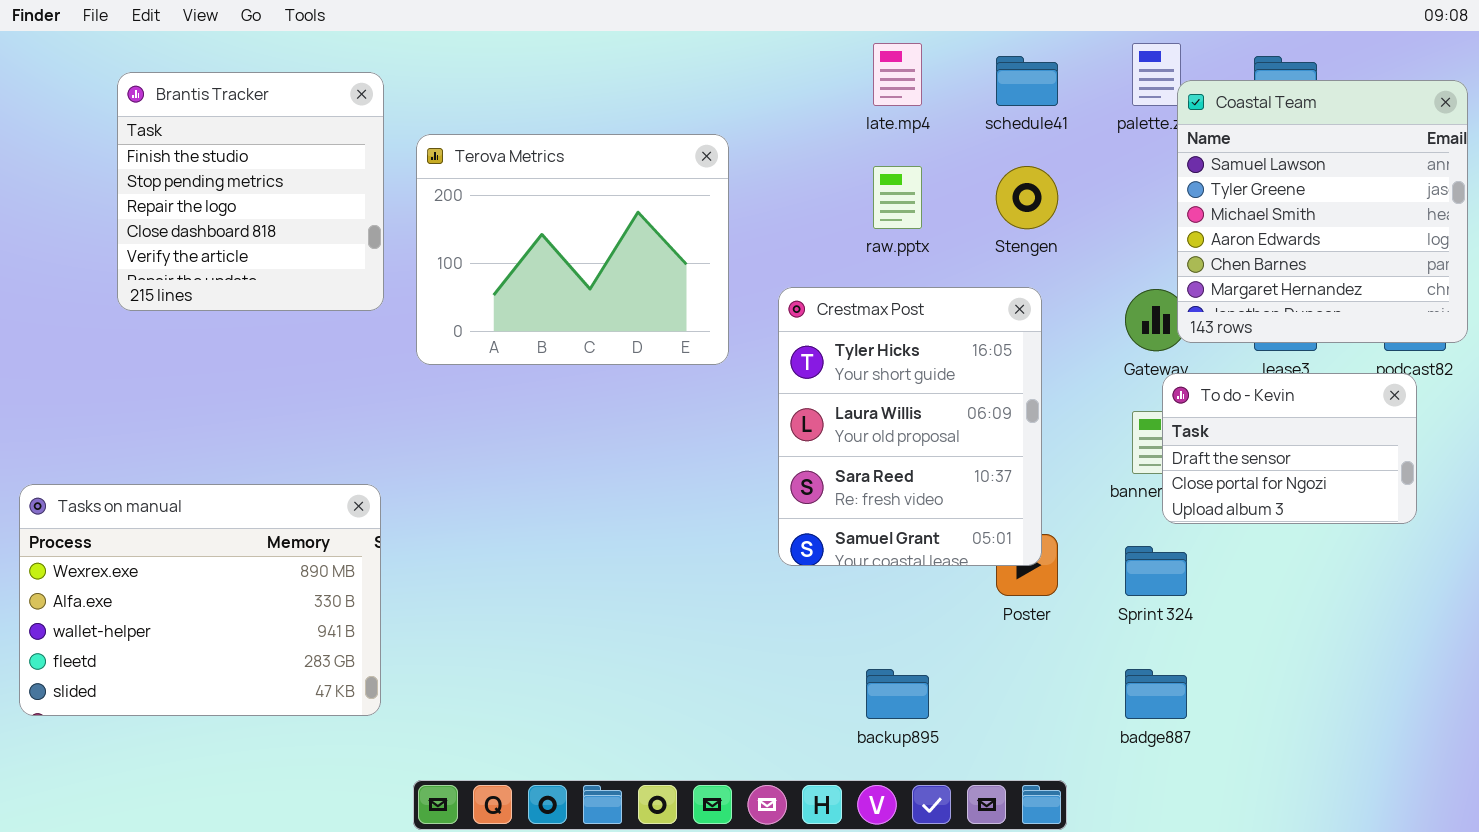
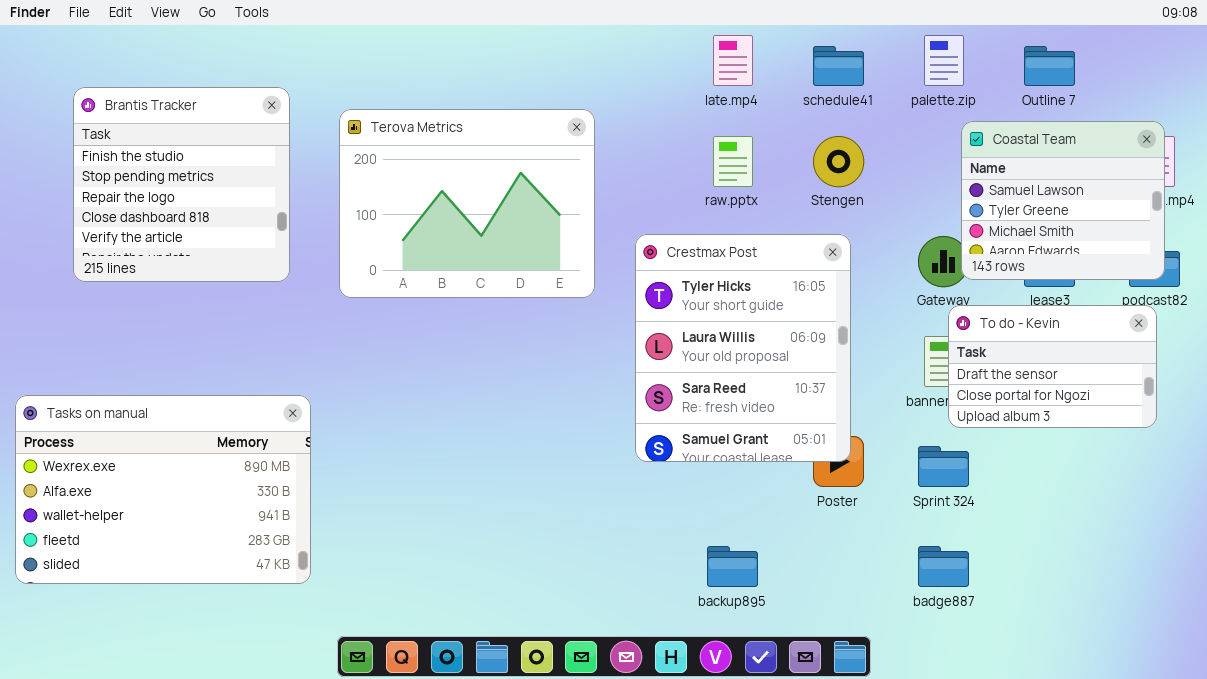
Brantis Tracker: [117,72,384,311] -> [73,87,290,282], moved
Coastal Team: [1177,80,1468,343] -> [961,121,1165,280], resized

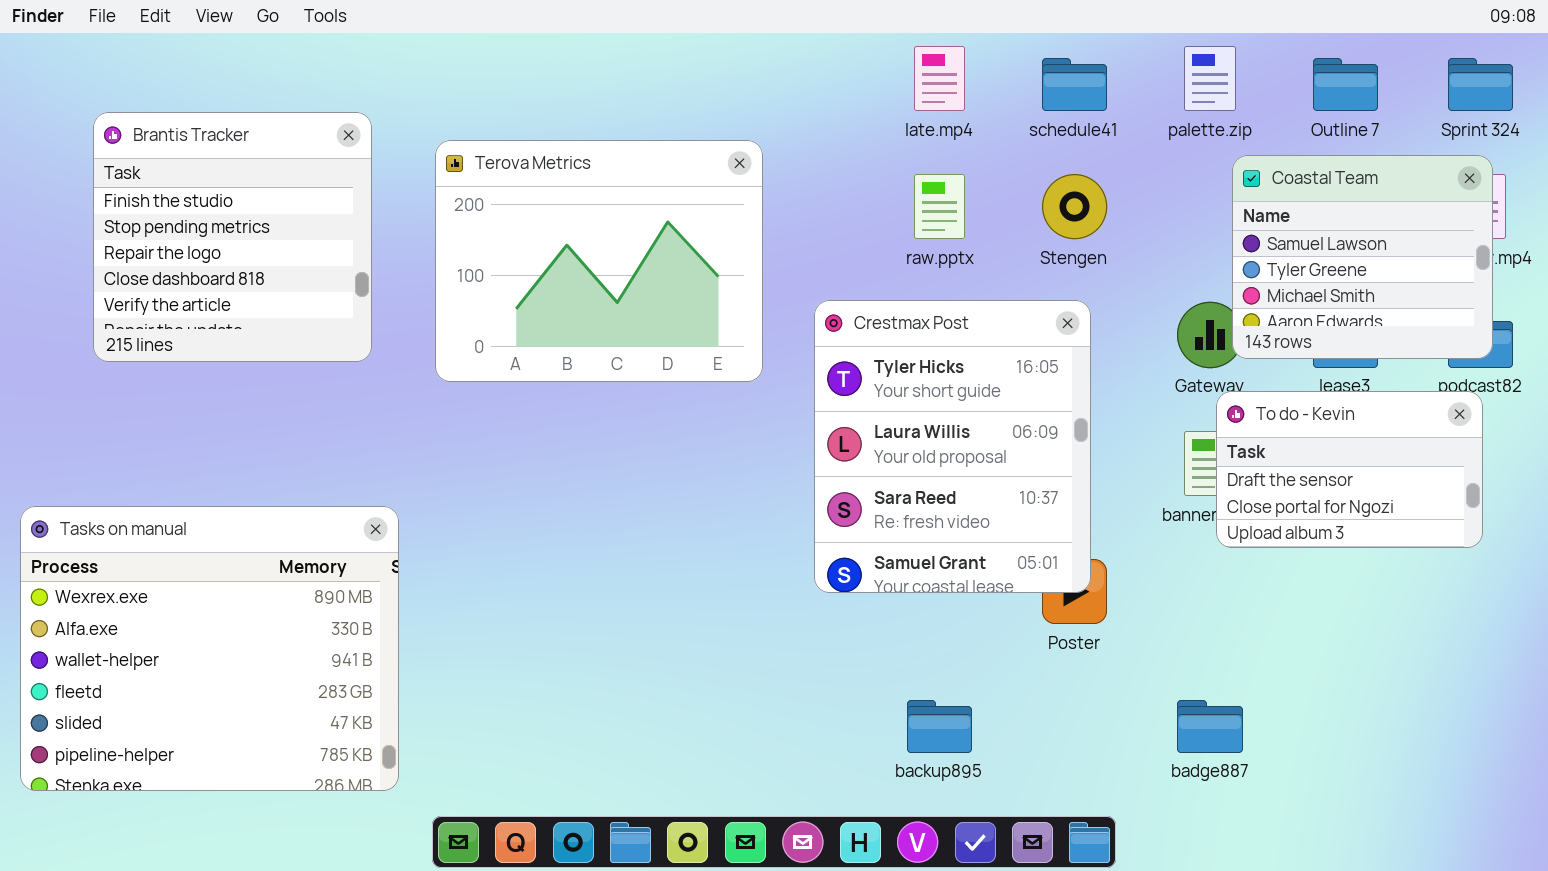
Tasks on manual: [15,395,311,584] -> [20,506,399,791], resized
Sprint 324: [918,446,969,487] -> [1448,58,1513,111], moved

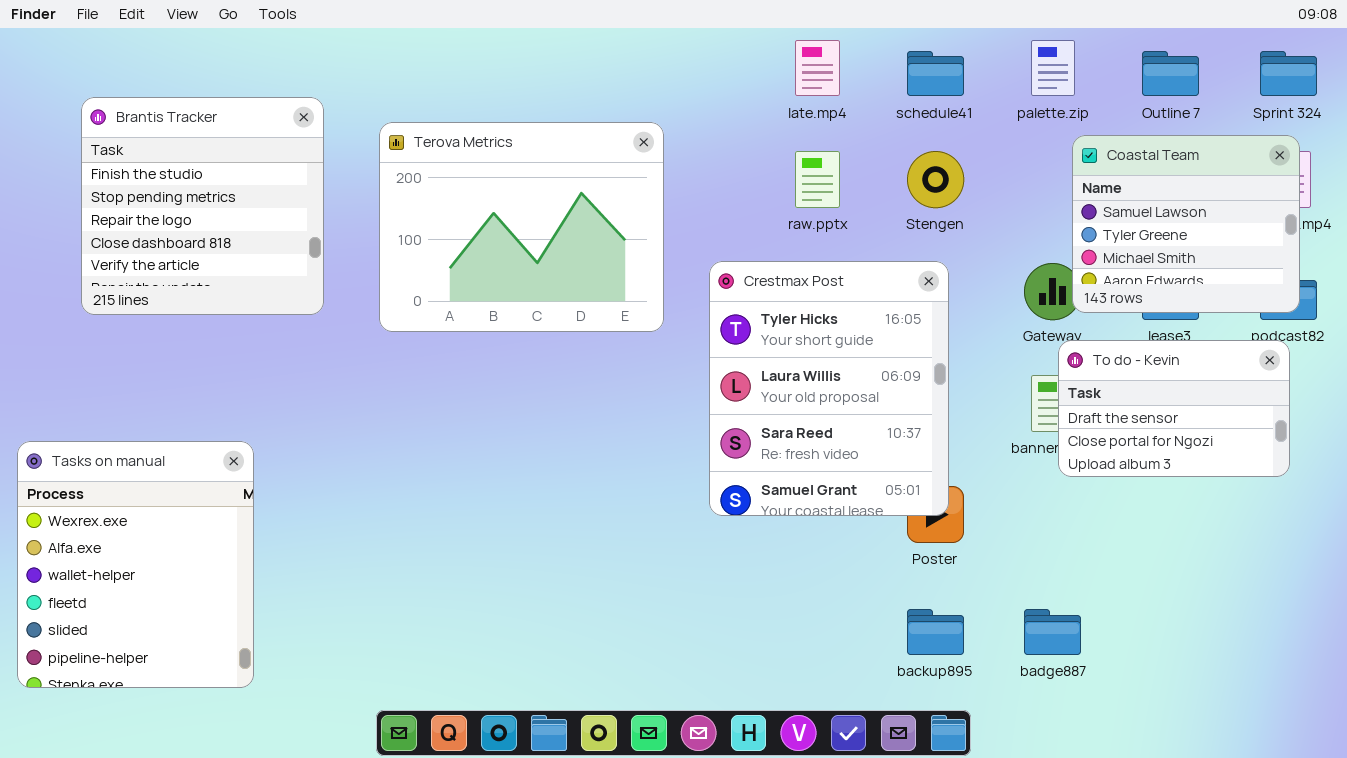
Tasks on manual: [20,506,399,791] -> [17,441,254,688], resized
backup895: [907,700,972,753] -> [907,609,964,655], moved

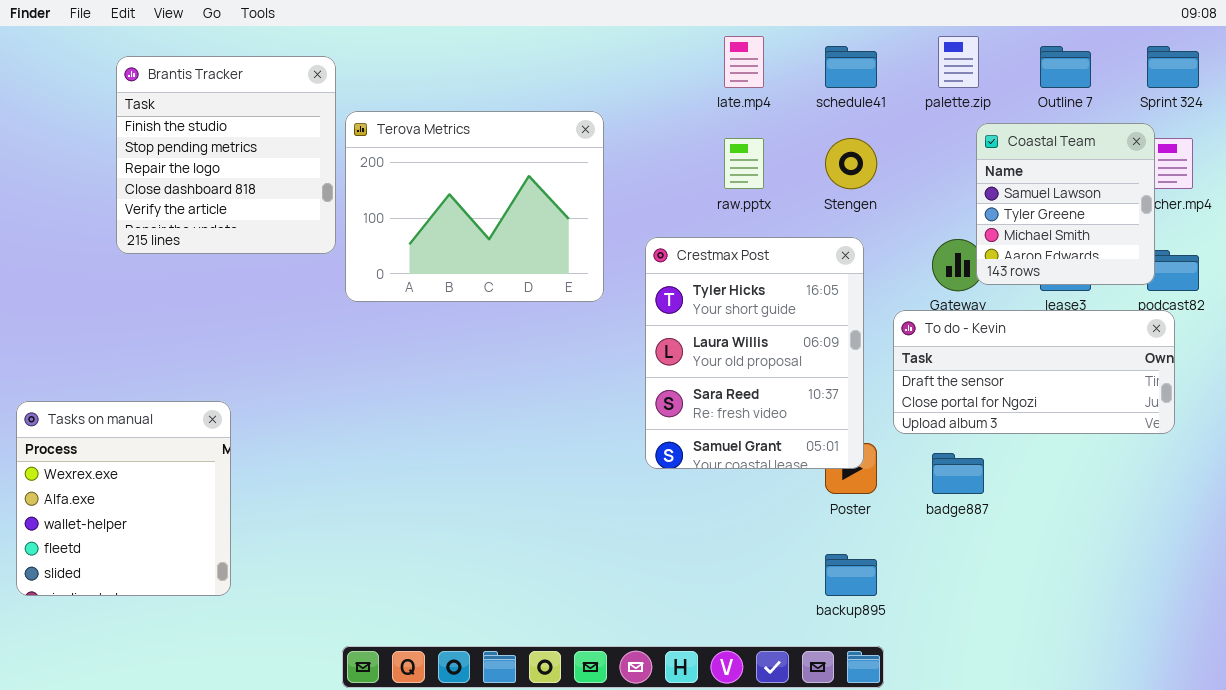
Brantis Tracker: [81,97,324,315] -> [116,56,336,254], moved
Coastal Team: [1072,135,1300,313] -> [976,123,1155,285], resized
To do - Kevin: [1058,340,1290,477] -> [893,310,1175,434], resized
Tasks on manual: [17,441,254,688] -> [16,401,231,596], resized
badge887: [1024,609,1081,655] -> [932,453,984,494], moved

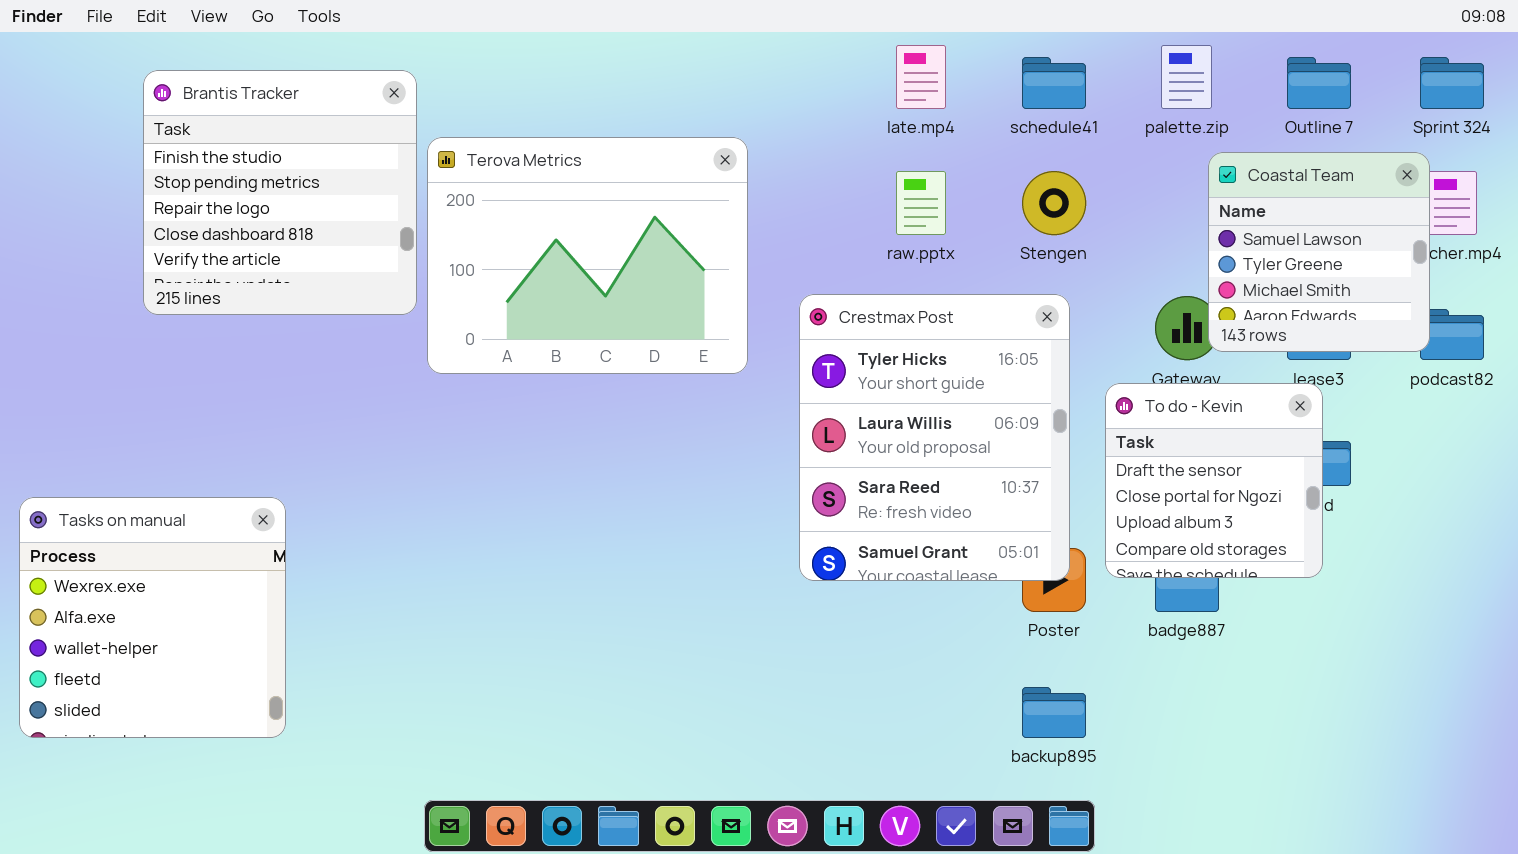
To do - Kevin: [893,310,1175,434] -> [1105,383,1323,578], resized

